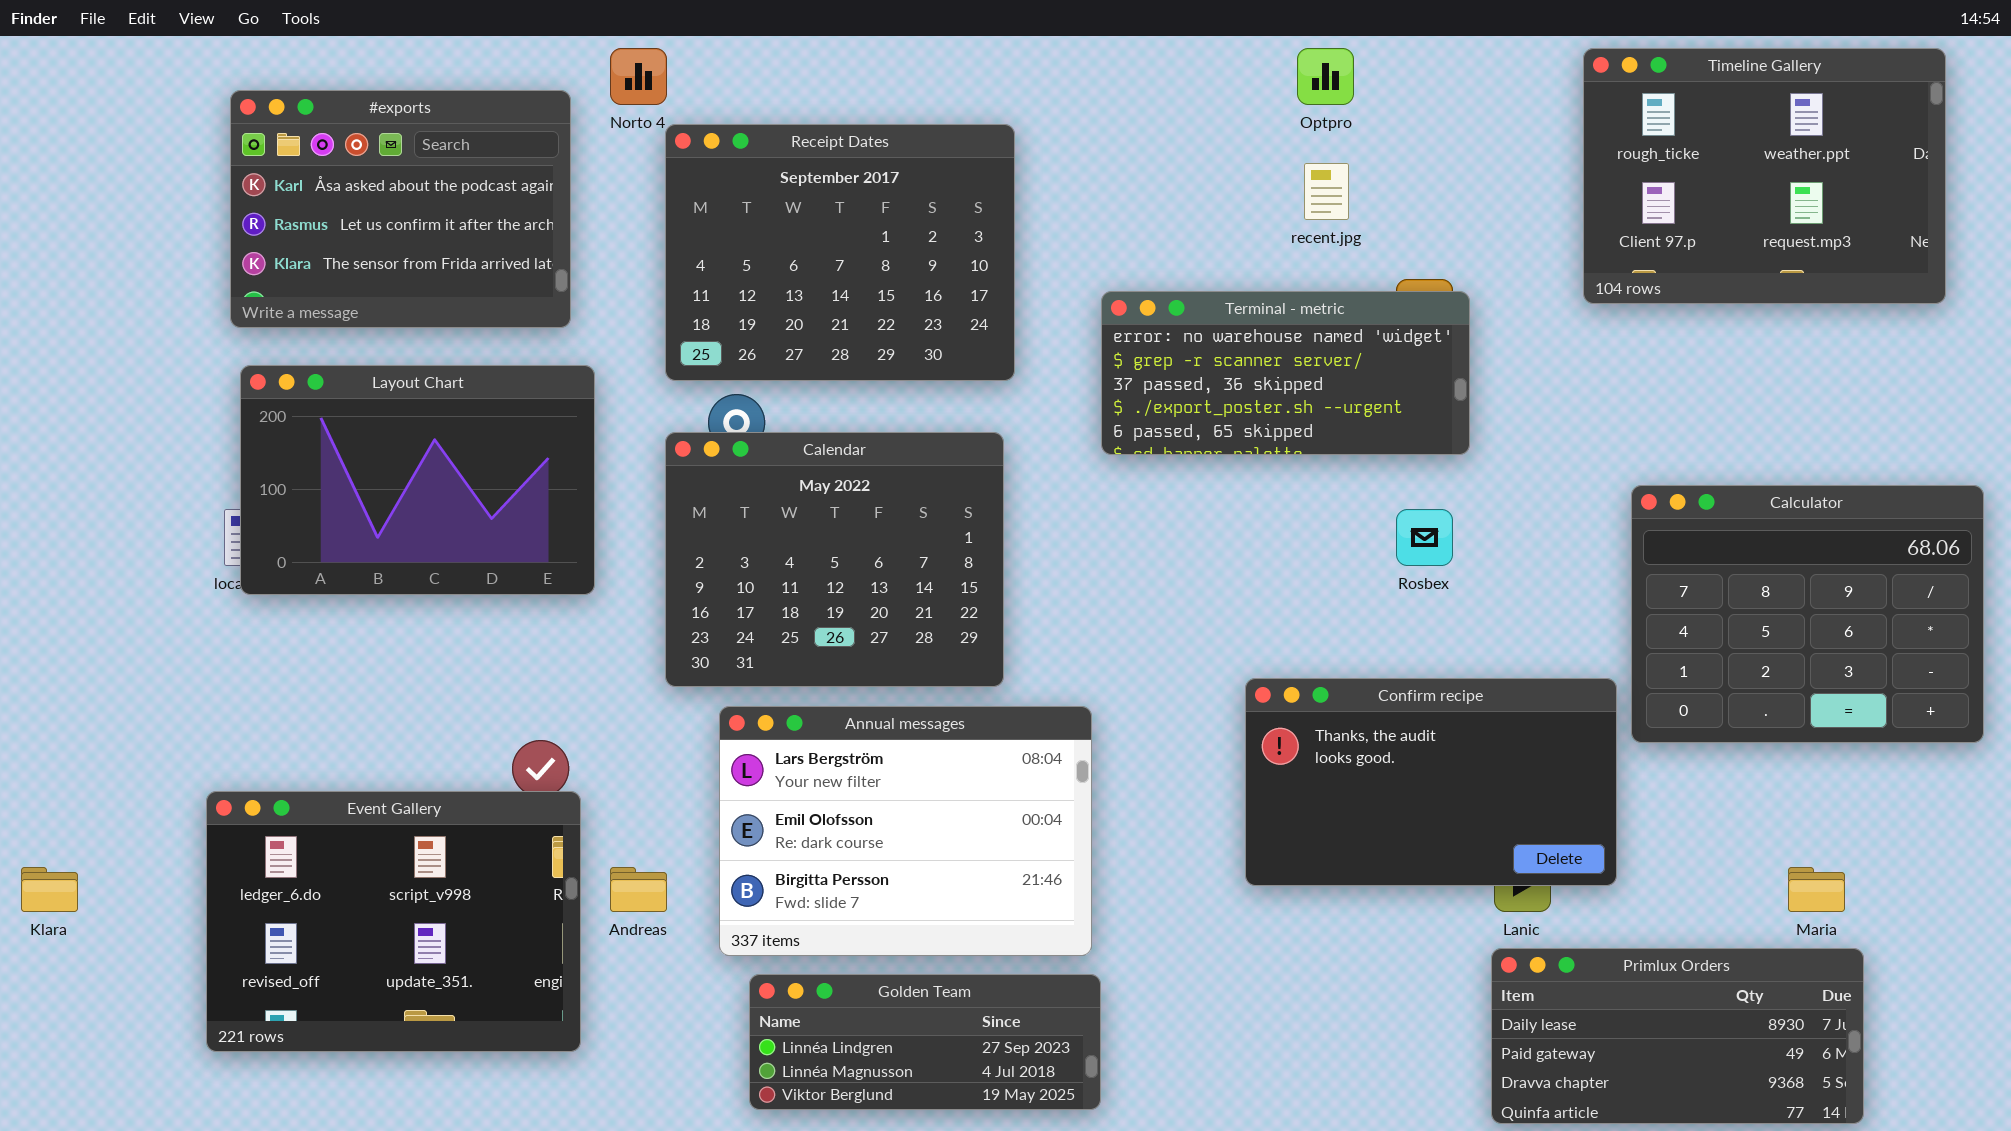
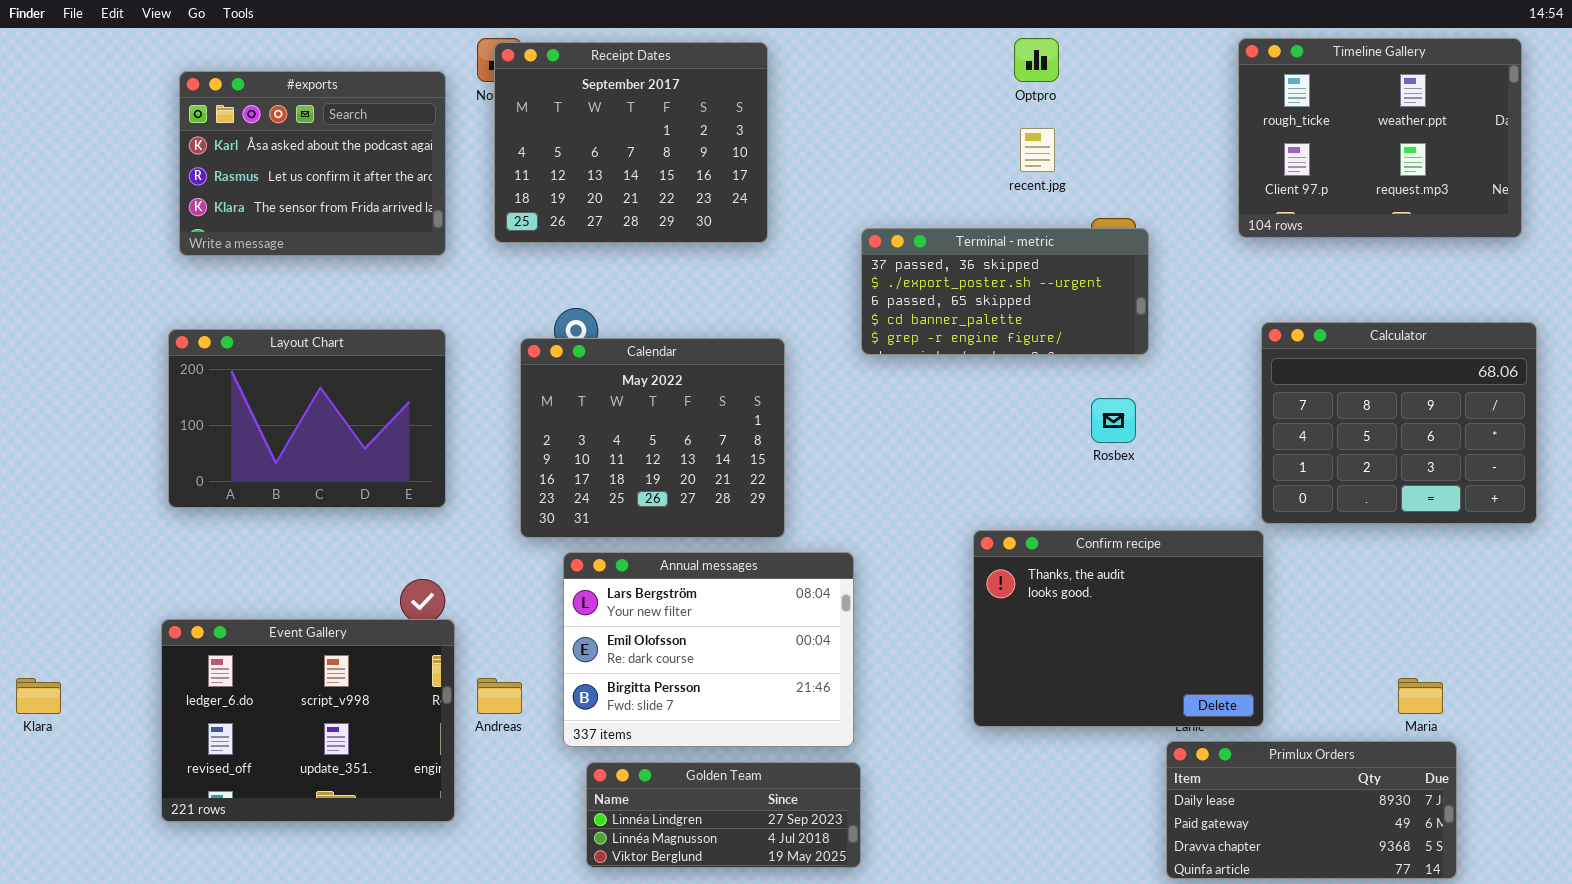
Receipt Dates: [665,124,1015,381] -> [494,42,768,243], moved
Terminal - metric: [1101,291,1470,455] -> [861,228,1149,355], scrolled down 2 rows
Layout Chart: [240,365,595,595] -> [168,329,446,508], moved
Calculator: [1631,485,1984,743] -> [1261,322,1537,524], moved
Confirm recipe: [1245,678,1617,886] -> [973,530,1264,727], resized

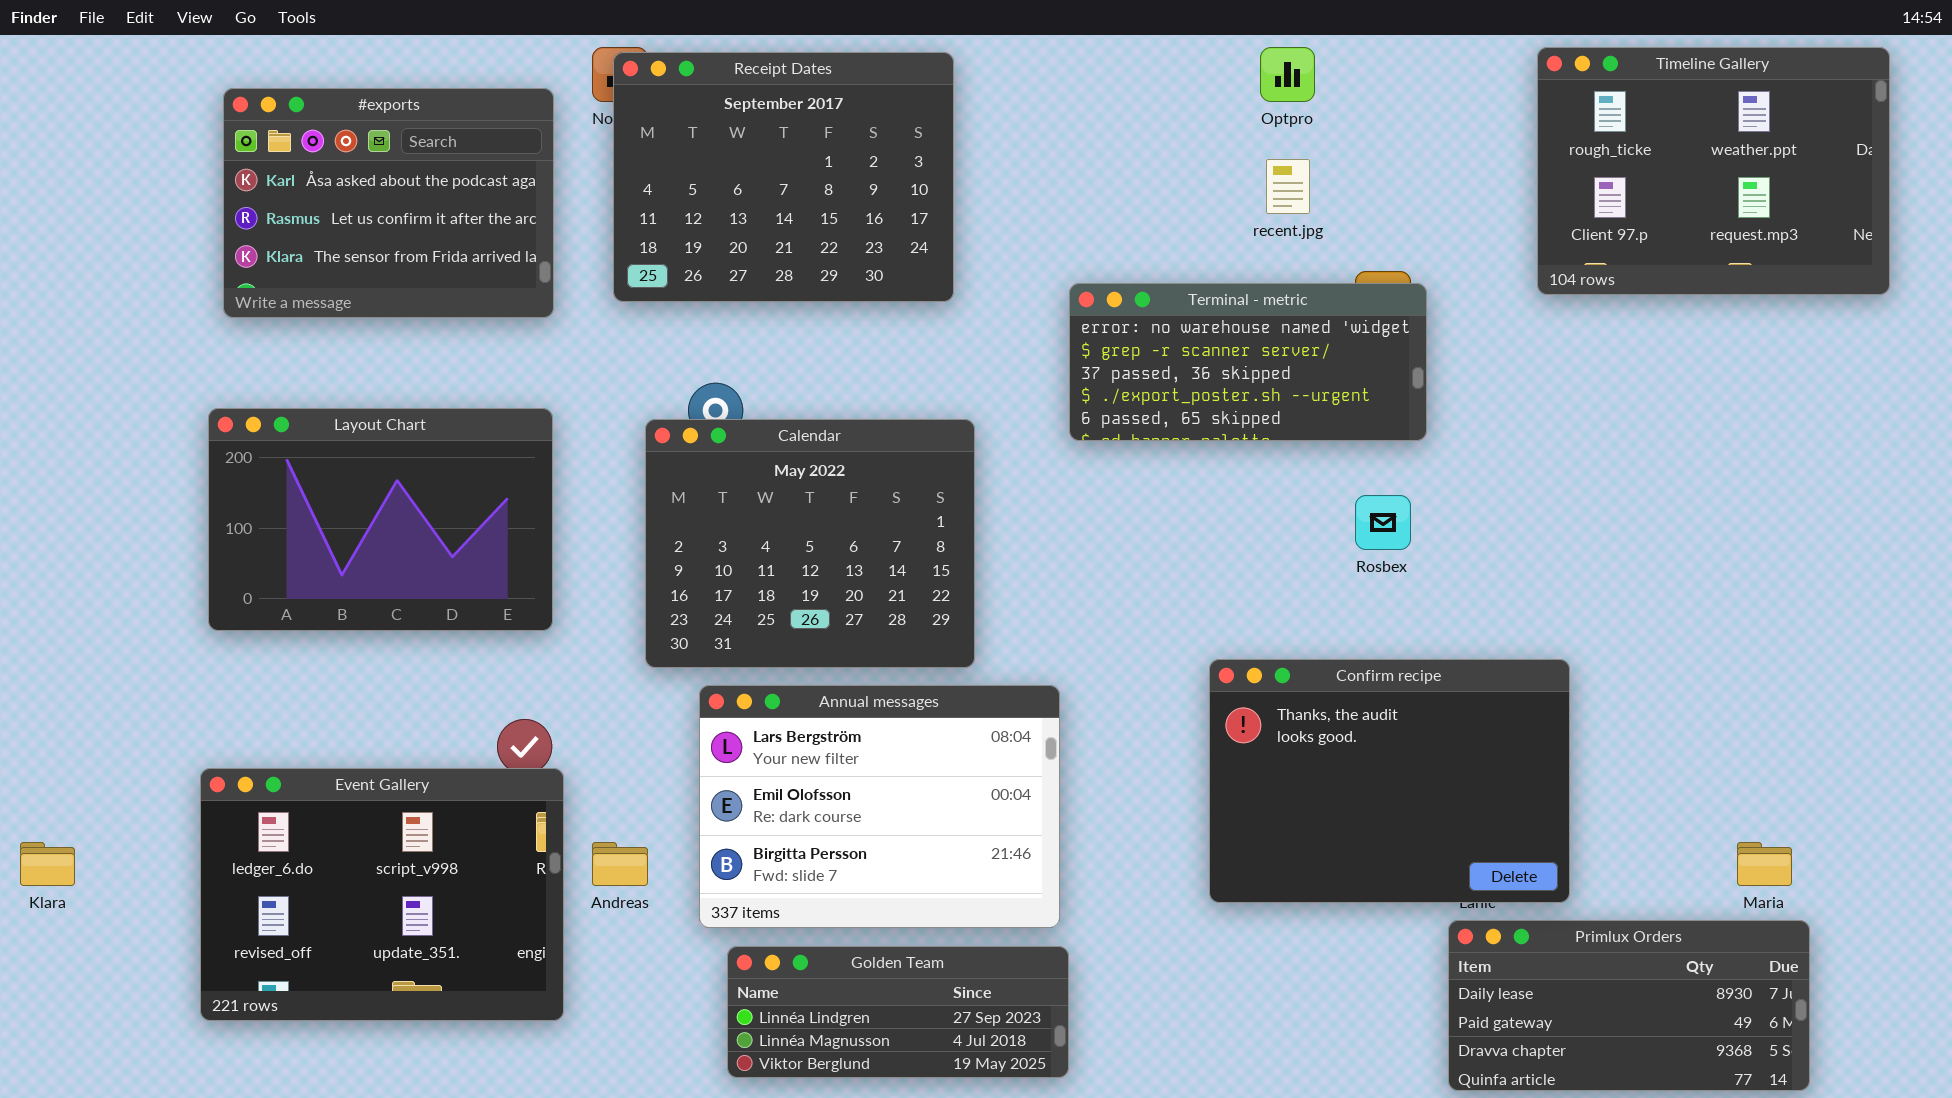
Terminal - metric: [861,228,1149,355] -> [1069,283,1427,441], scrolled up 2 rows
Calculator: [1261,322,1537,524] -> none, closed

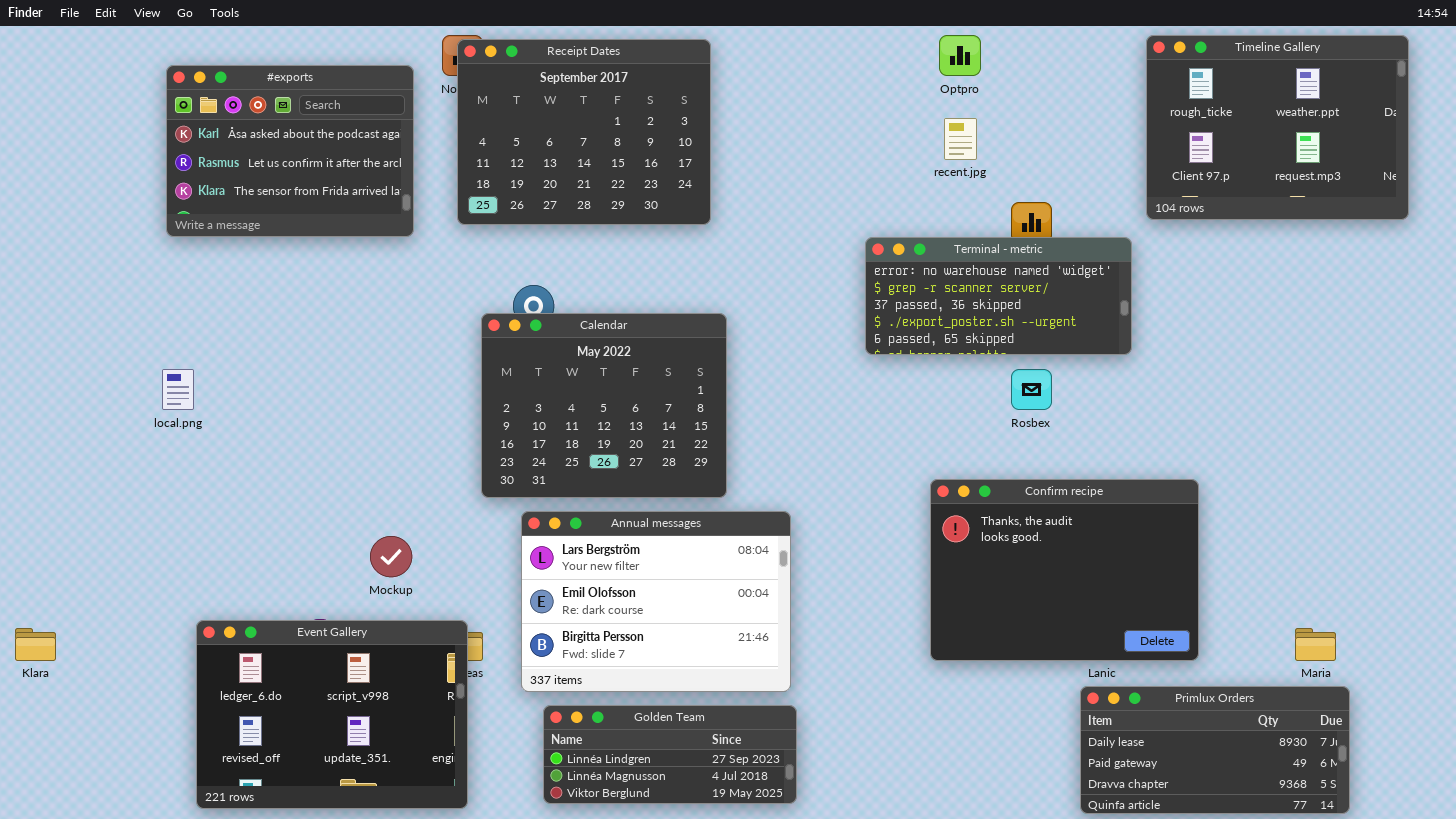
Terminal - metric: [1069,283,1427,441] -> [865,237,1132,355], moved
Layout Chart: [208,408,553,631] -> none, closed
Confirm recipe: [1209,659,1570,903] -> [930,479,1199,661], moved
Event Gallery: [200,768,564,1021] -> [196,620,468,809], moved

